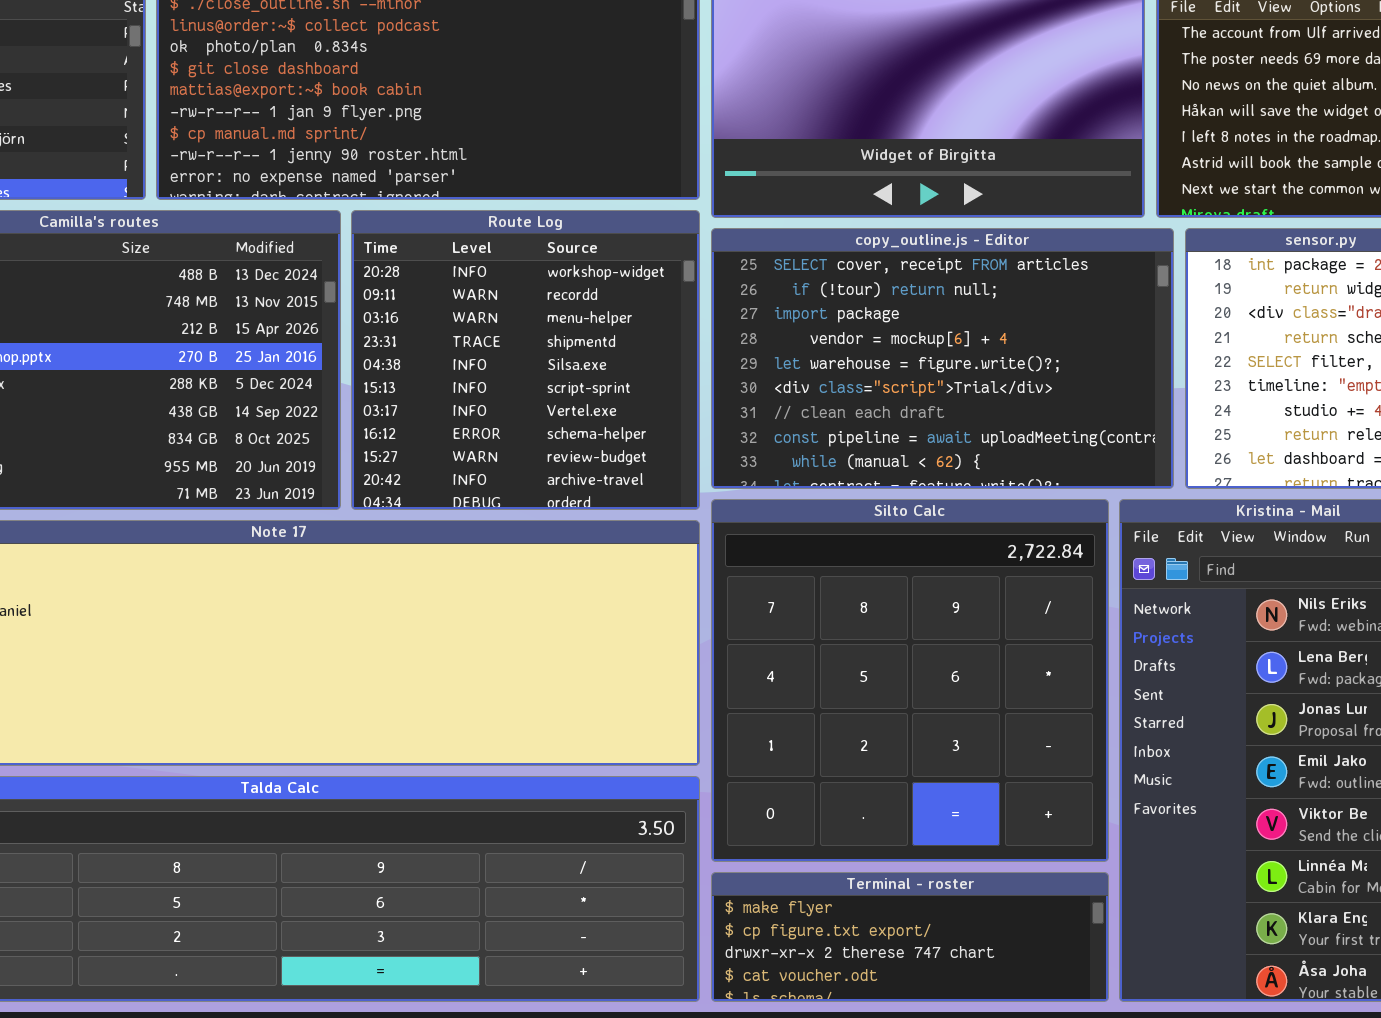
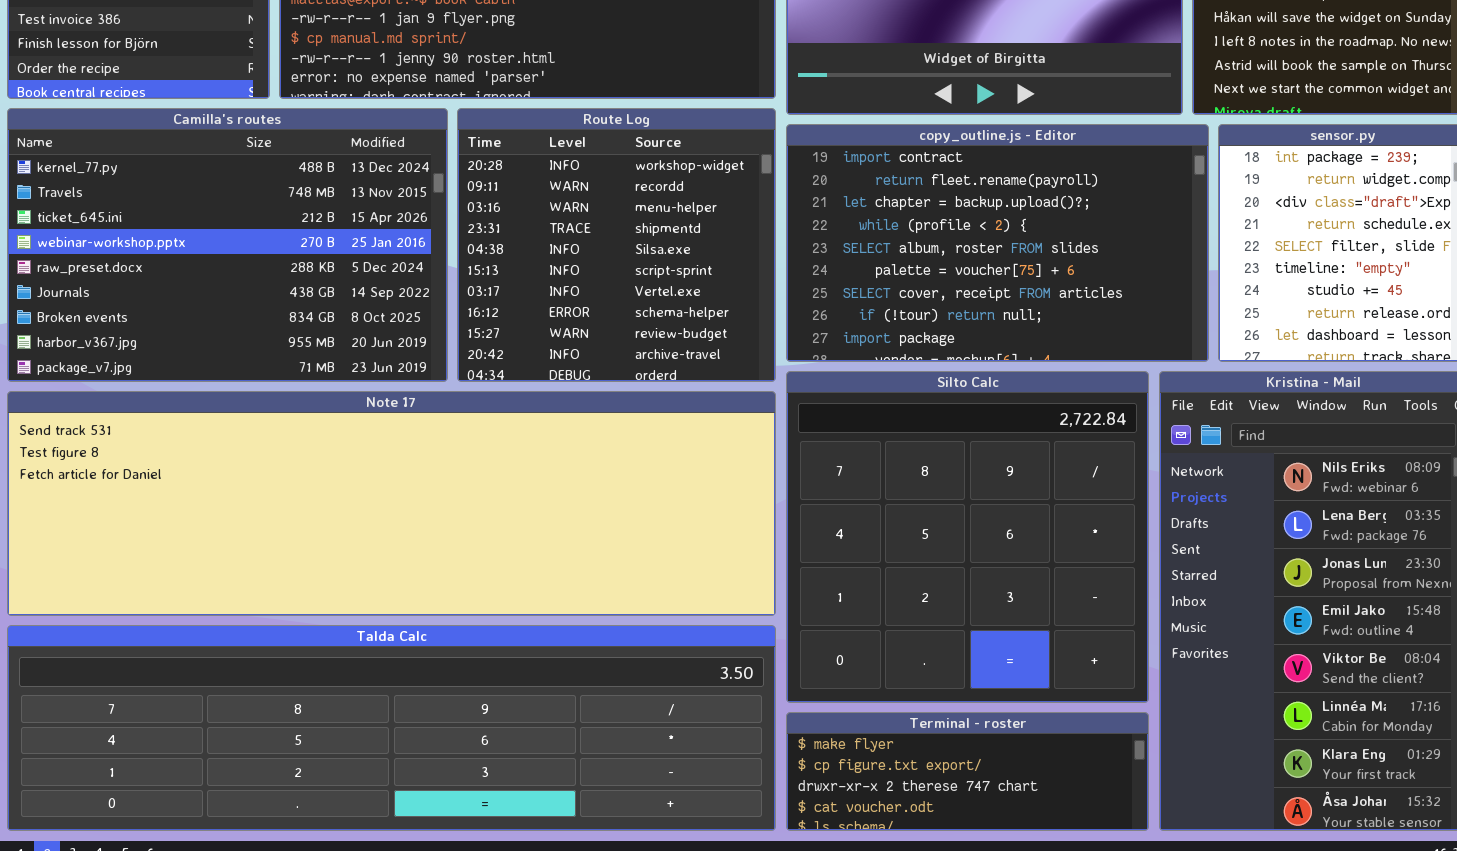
copy_outline.js - Editor: [711,228,1174,489] -> [786,124,1209,362], scrolled up 6 rows

